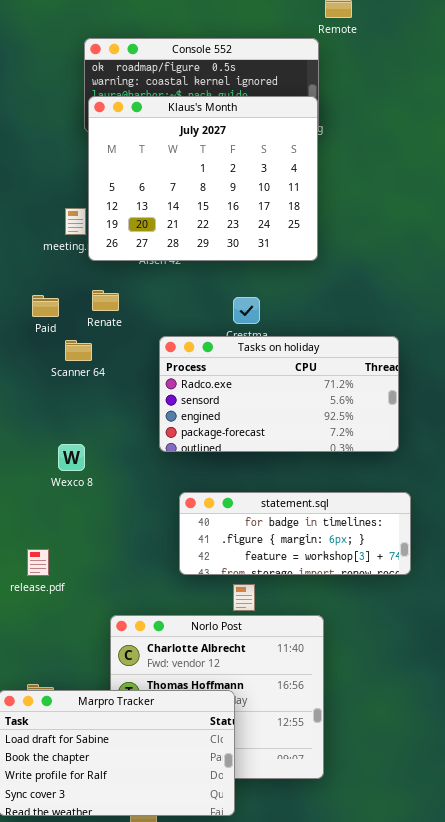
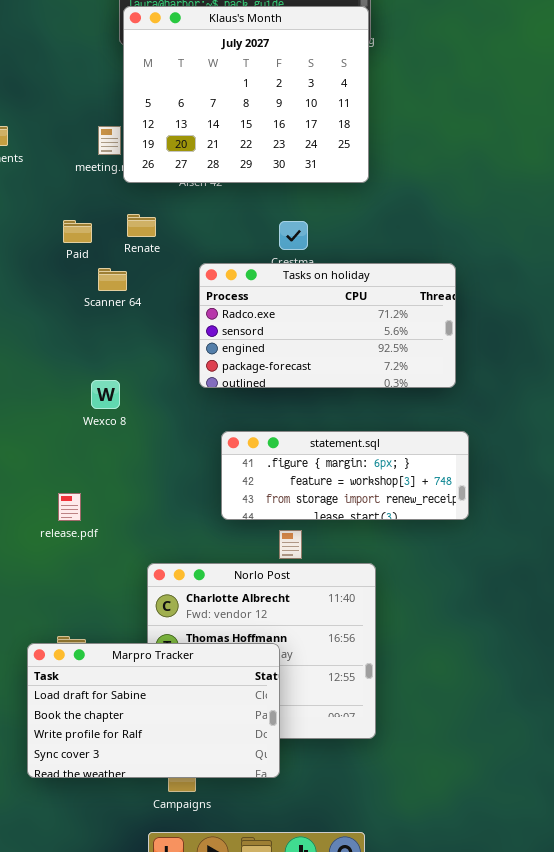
statement.sql: [179,492,411,575] -> [221,431,469,520], scrolled down 1 row

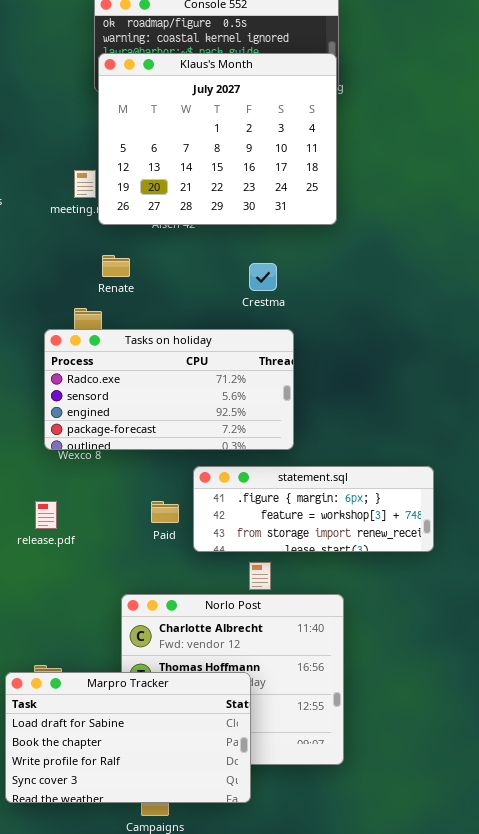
Paid: [63,220,92,243] -> [151,501,179,523], moved
Tasks on holiday: [199,263,456,388] -> [44,329,294,450], moved
release.pdf: [58,493,81,521] -> [35,501,57,529], moved

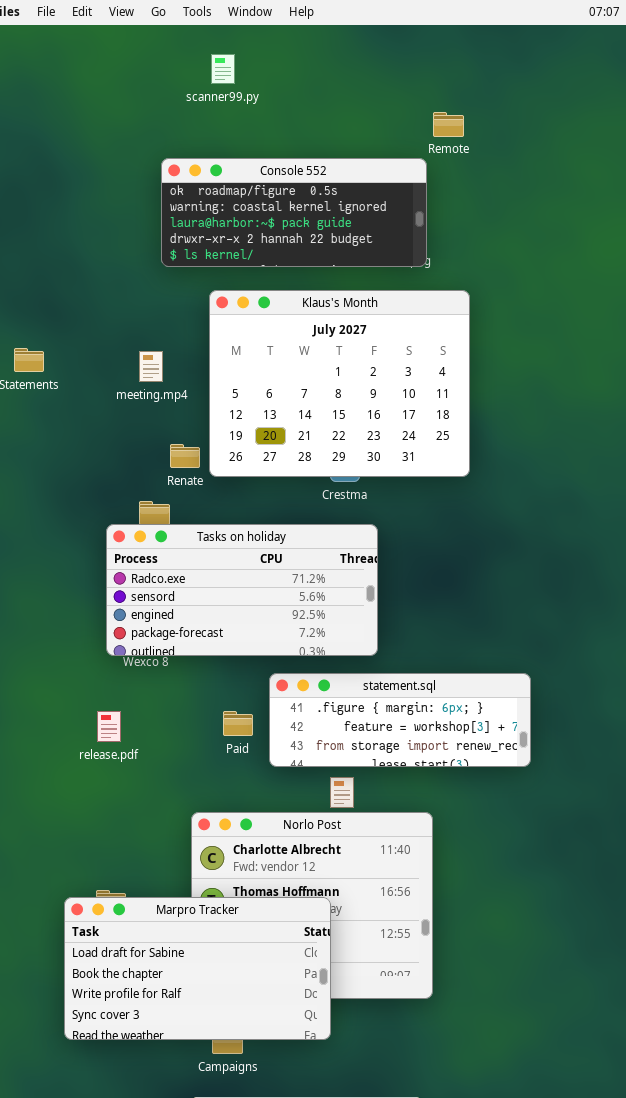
Klaus's Month: [98,53,337,225] -> [209,290,470,477], moved

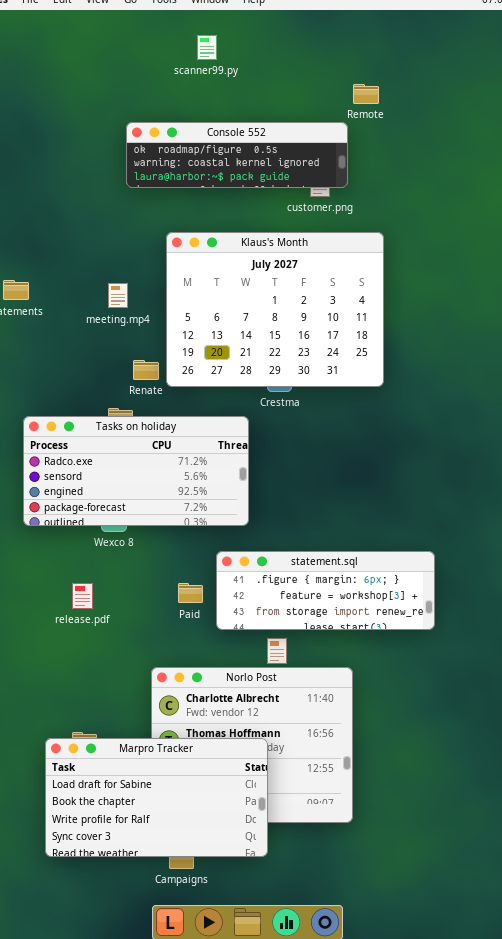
scanner99.py: [211,54,235,84] -> [197,35,217,60], moved
Console 552: [161,158,427,267] -> [126,122,348,188], resized
Tasks on holiday: [106,524,378,656] -> [23,416,249,526], moved

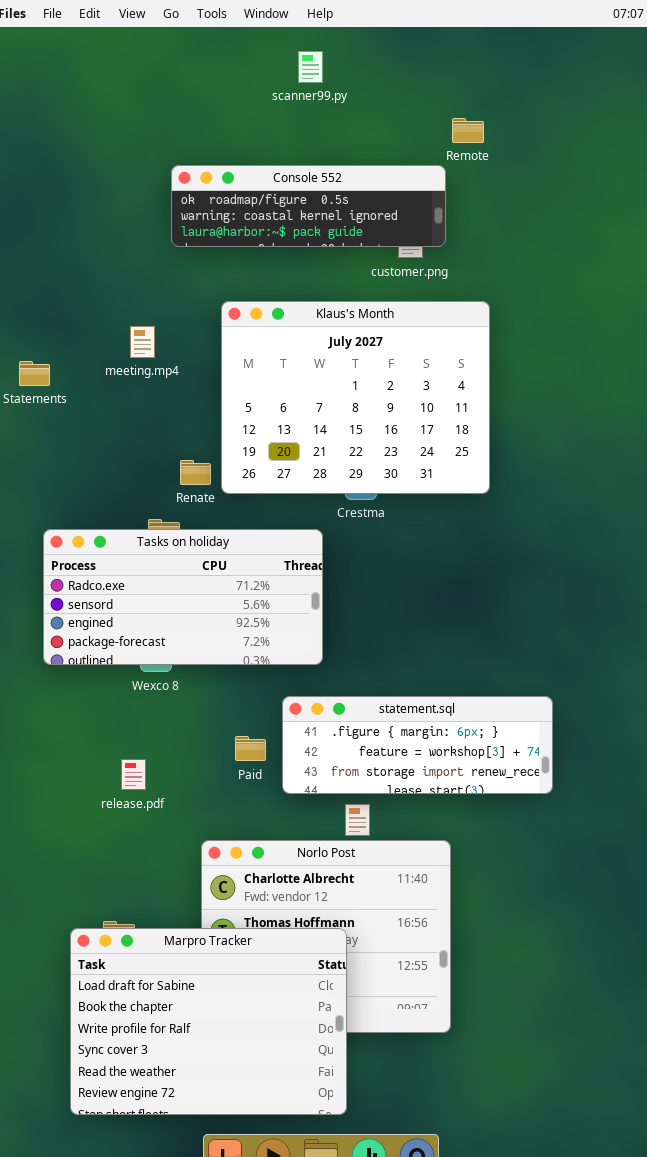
scanner99.py: [197,35,217,60] -> [298,51,323,83], moved
meeting.mp4: [108,283,128,308] -> [130,326,155,358], moved
release.pdf: [72,583,93,609] -> [121,759,146,790], moved
Marpro Tracker: [45,738,268,857] -> [70,928,347,1115], resized

